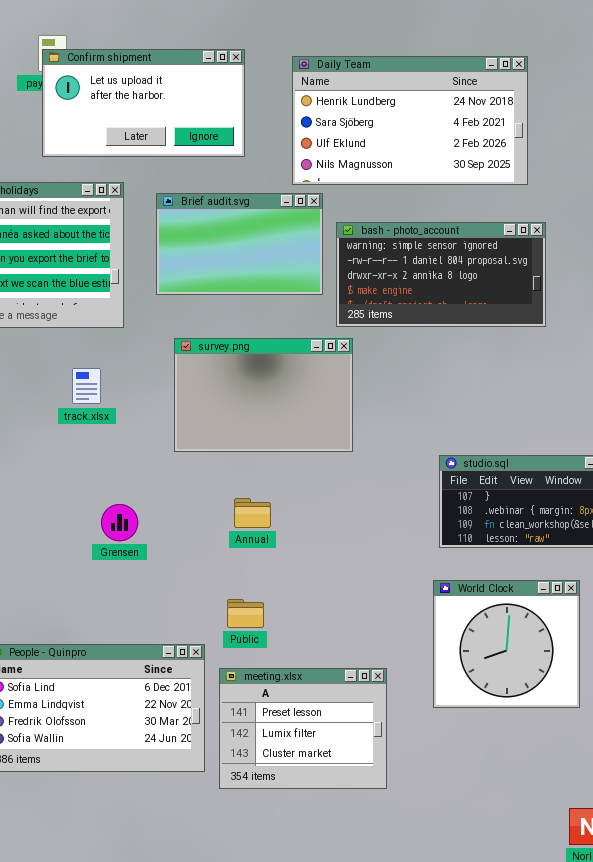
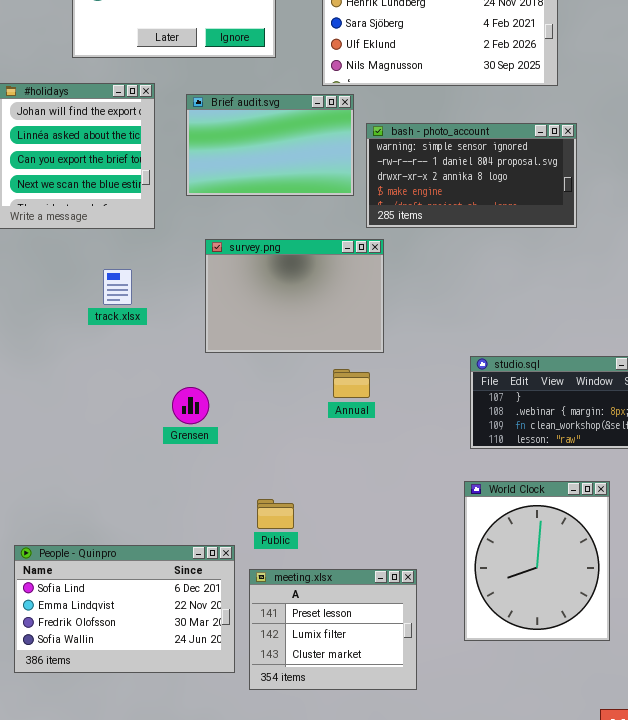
Annual: [234,498,271,528] -> [333,369,370,398], moved
Grensen: [101,504,138,541] -> [172,387,209,424], moved
World Clock: [433,580,580,708] -> [464,481,610,641], resized

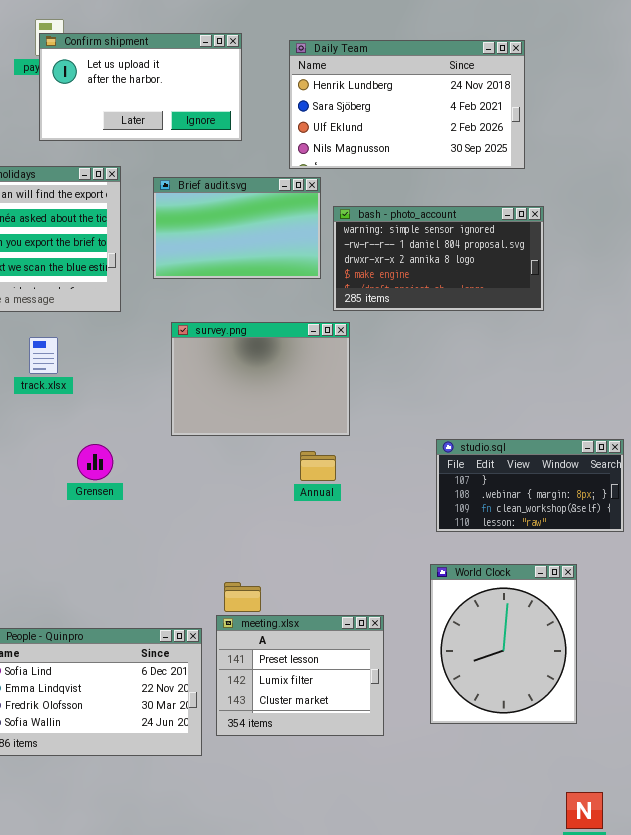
track.xlsx: [103,269,132,305] -> [29,337,58,374], moved
Grensen: [172,387,209,424] -> [77,444,113,480], moved
meeting.xlsx: [249,569,417,690] -> [216,615,384,736], moved

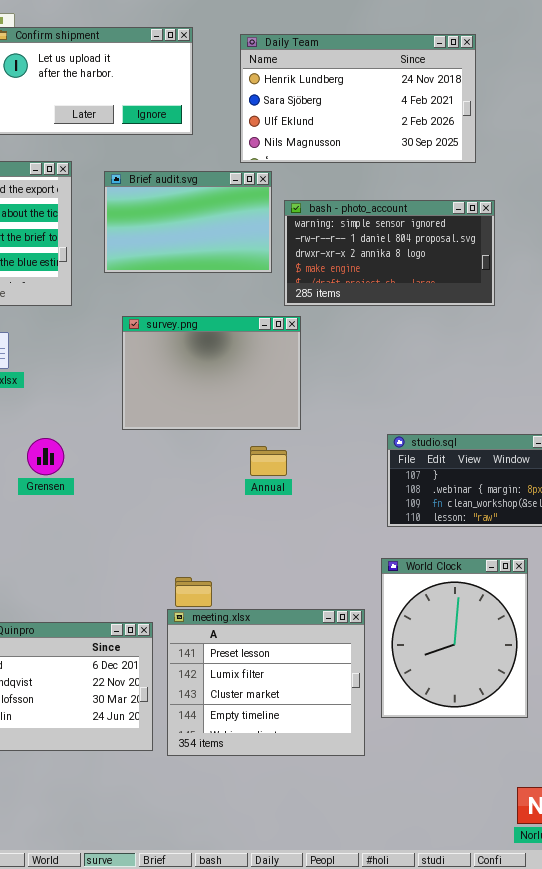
meeting.xlsx: [216,615,384,736] -> [167,609,365,756], resized

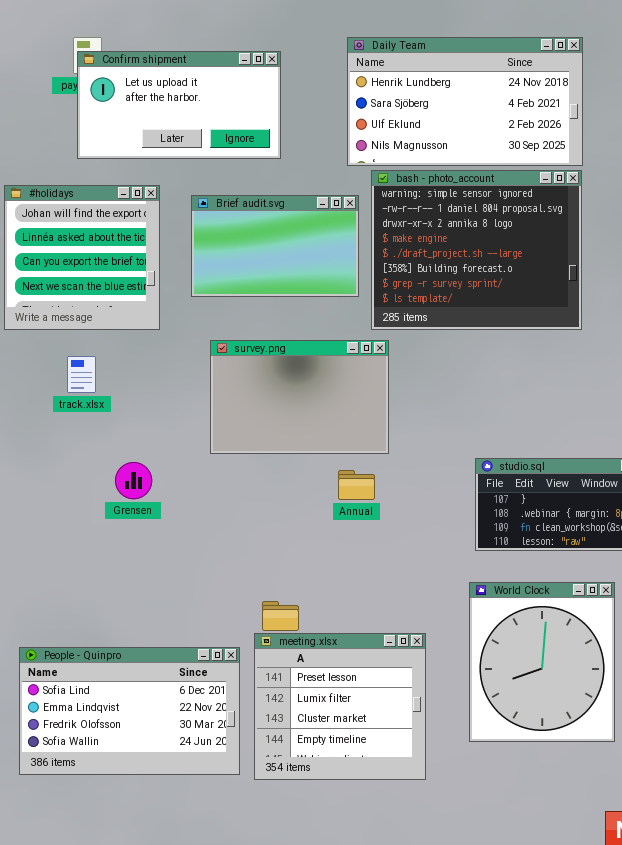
Daily Team: [240,34,476,163] -> [347,37,583,166], moved
bash - photo_account: [284,200,495,306] -> [371,170,582,330], resized
meeting.xlsx: [167,609,365,756] -> [254,633,426,780], resized

